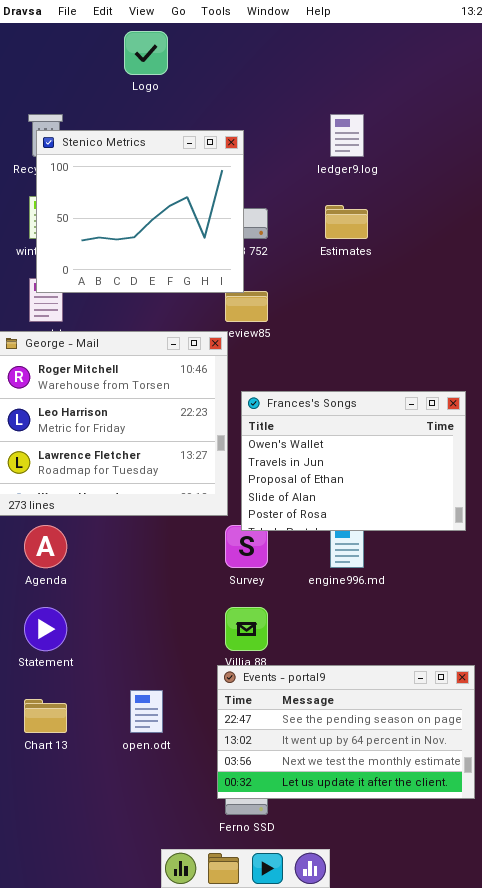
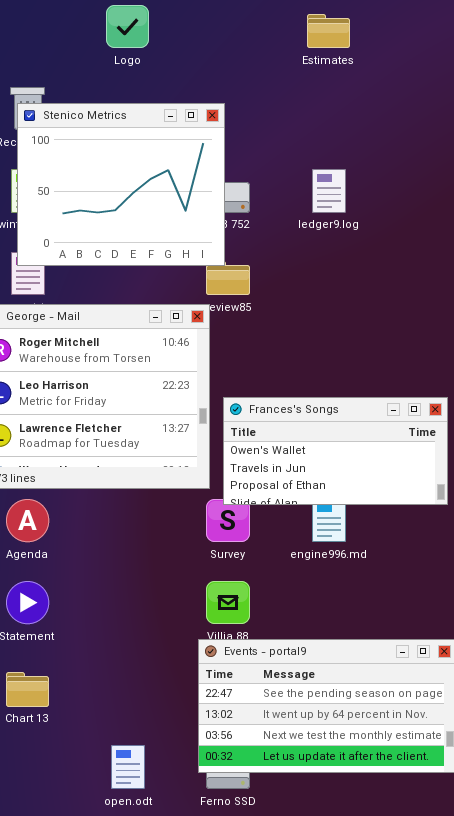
ledger9.log: [330,114,364,157] -> [312,169,346,213], moved
Estimates: [325,205,368,239] -> [307,14,350,48], moved
Frances's Songs: [241,391,466,531] -> [223,397,448,505], resized
open.odt: [130,690,163,733] -> [111,745,145,789], moved

